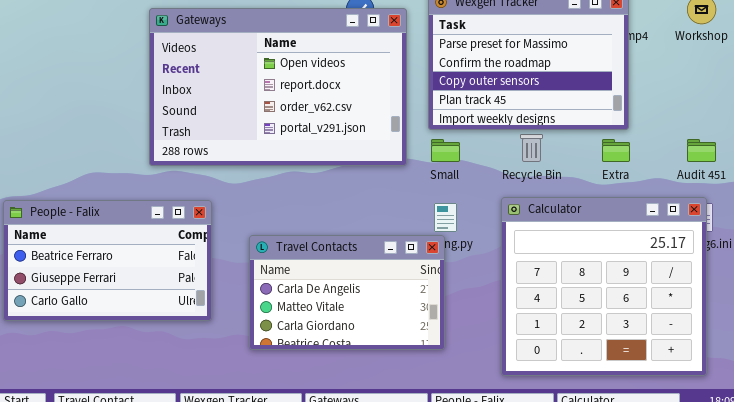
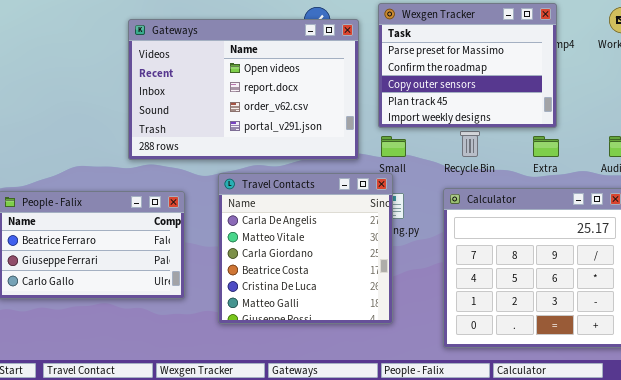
Travel Contacts: [249,235,445,350] -> [218,173,393,324], resized

